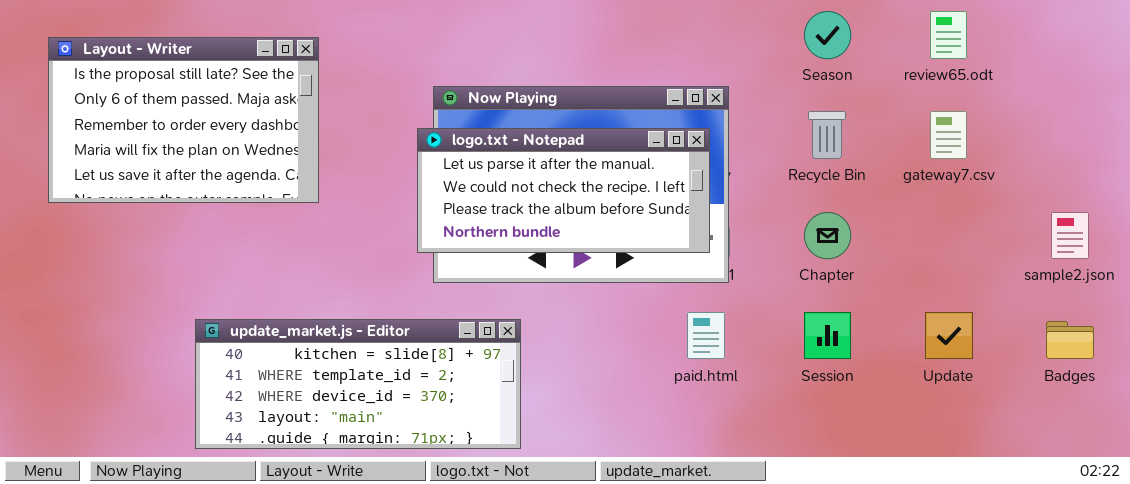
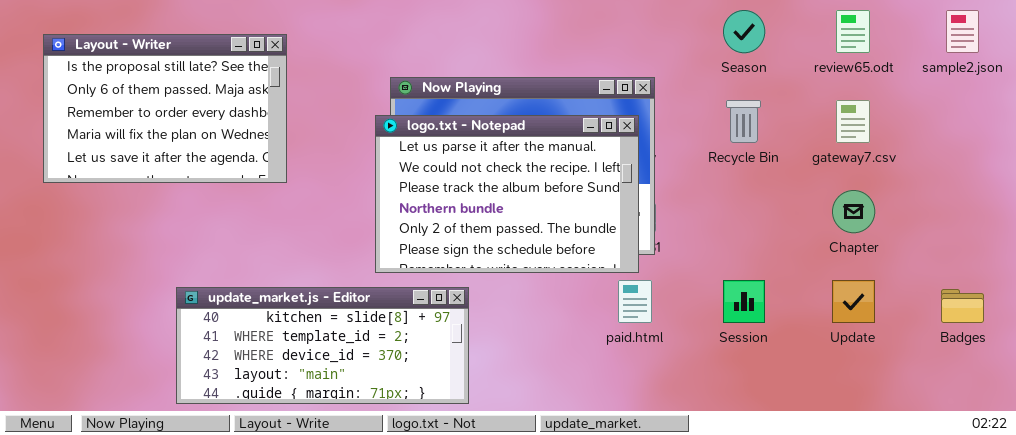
logo.txt - Notepad: [417,128,710,253] -> [375,115,639,273], resized
Chapter: [804,212,851,259] -> [832,190,875,233], moved
sample2.json: [1051,212,1089,259] -> [946,10,979,53], moved

